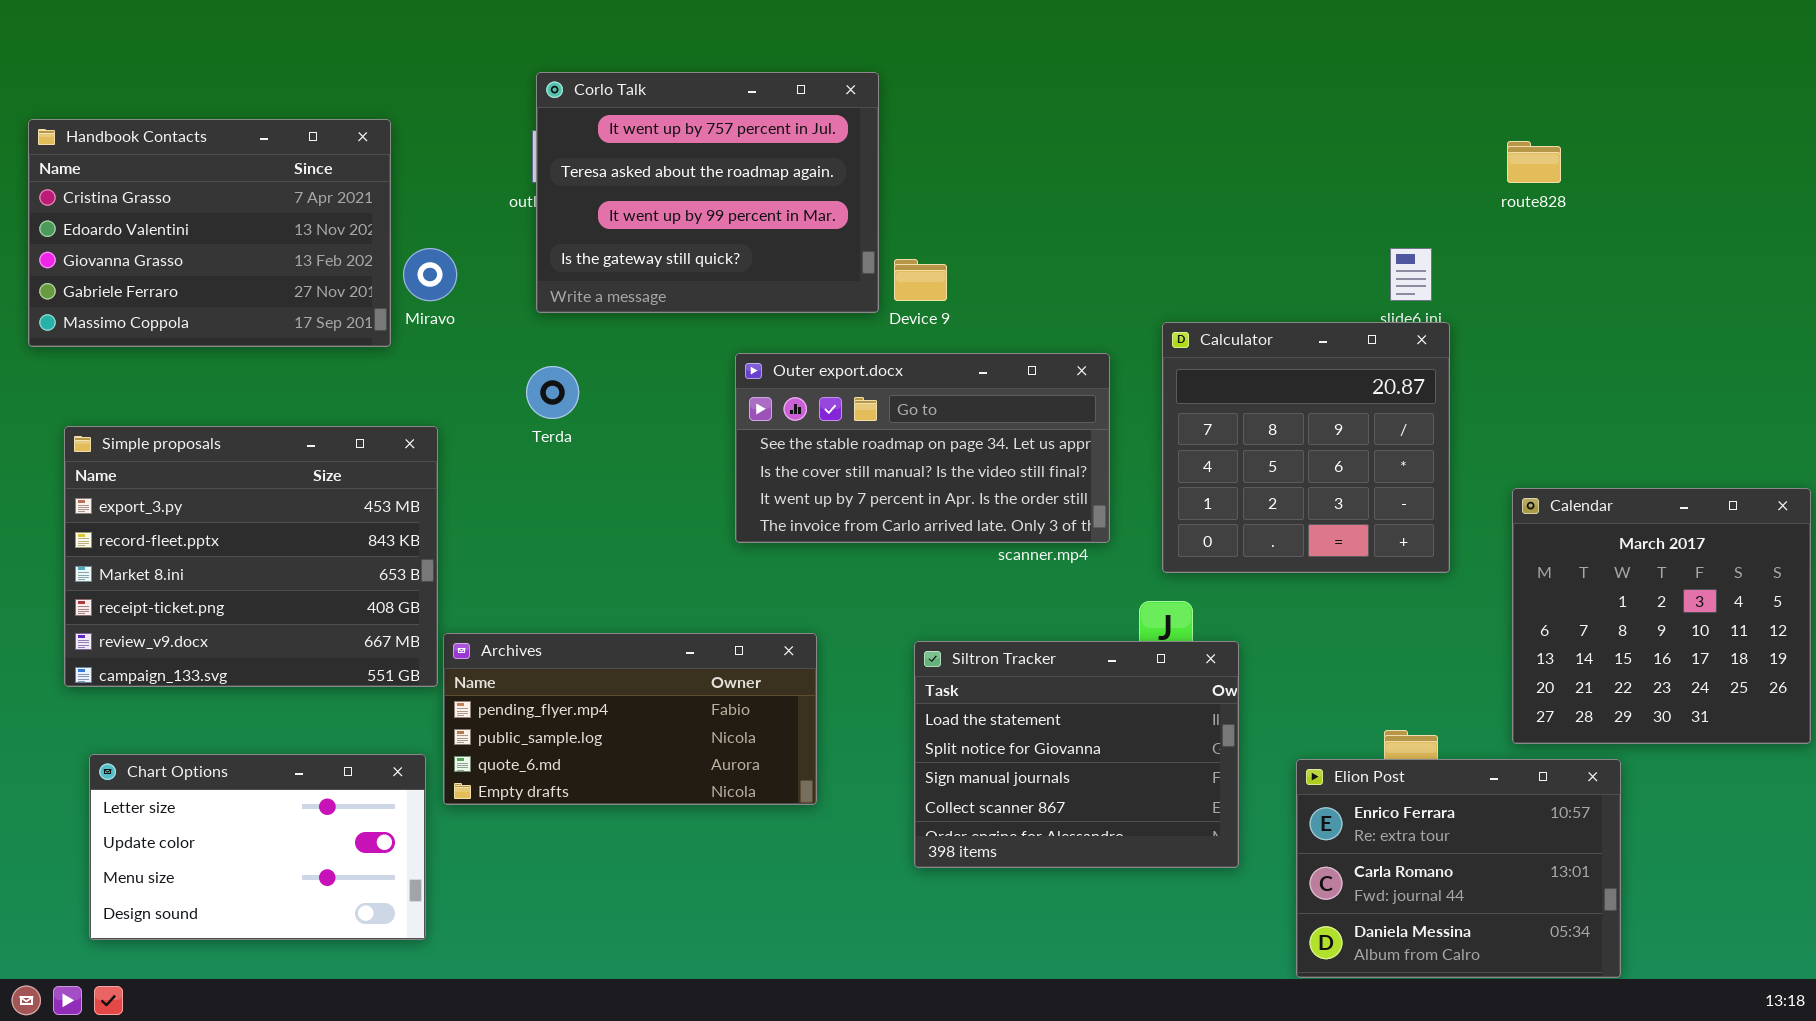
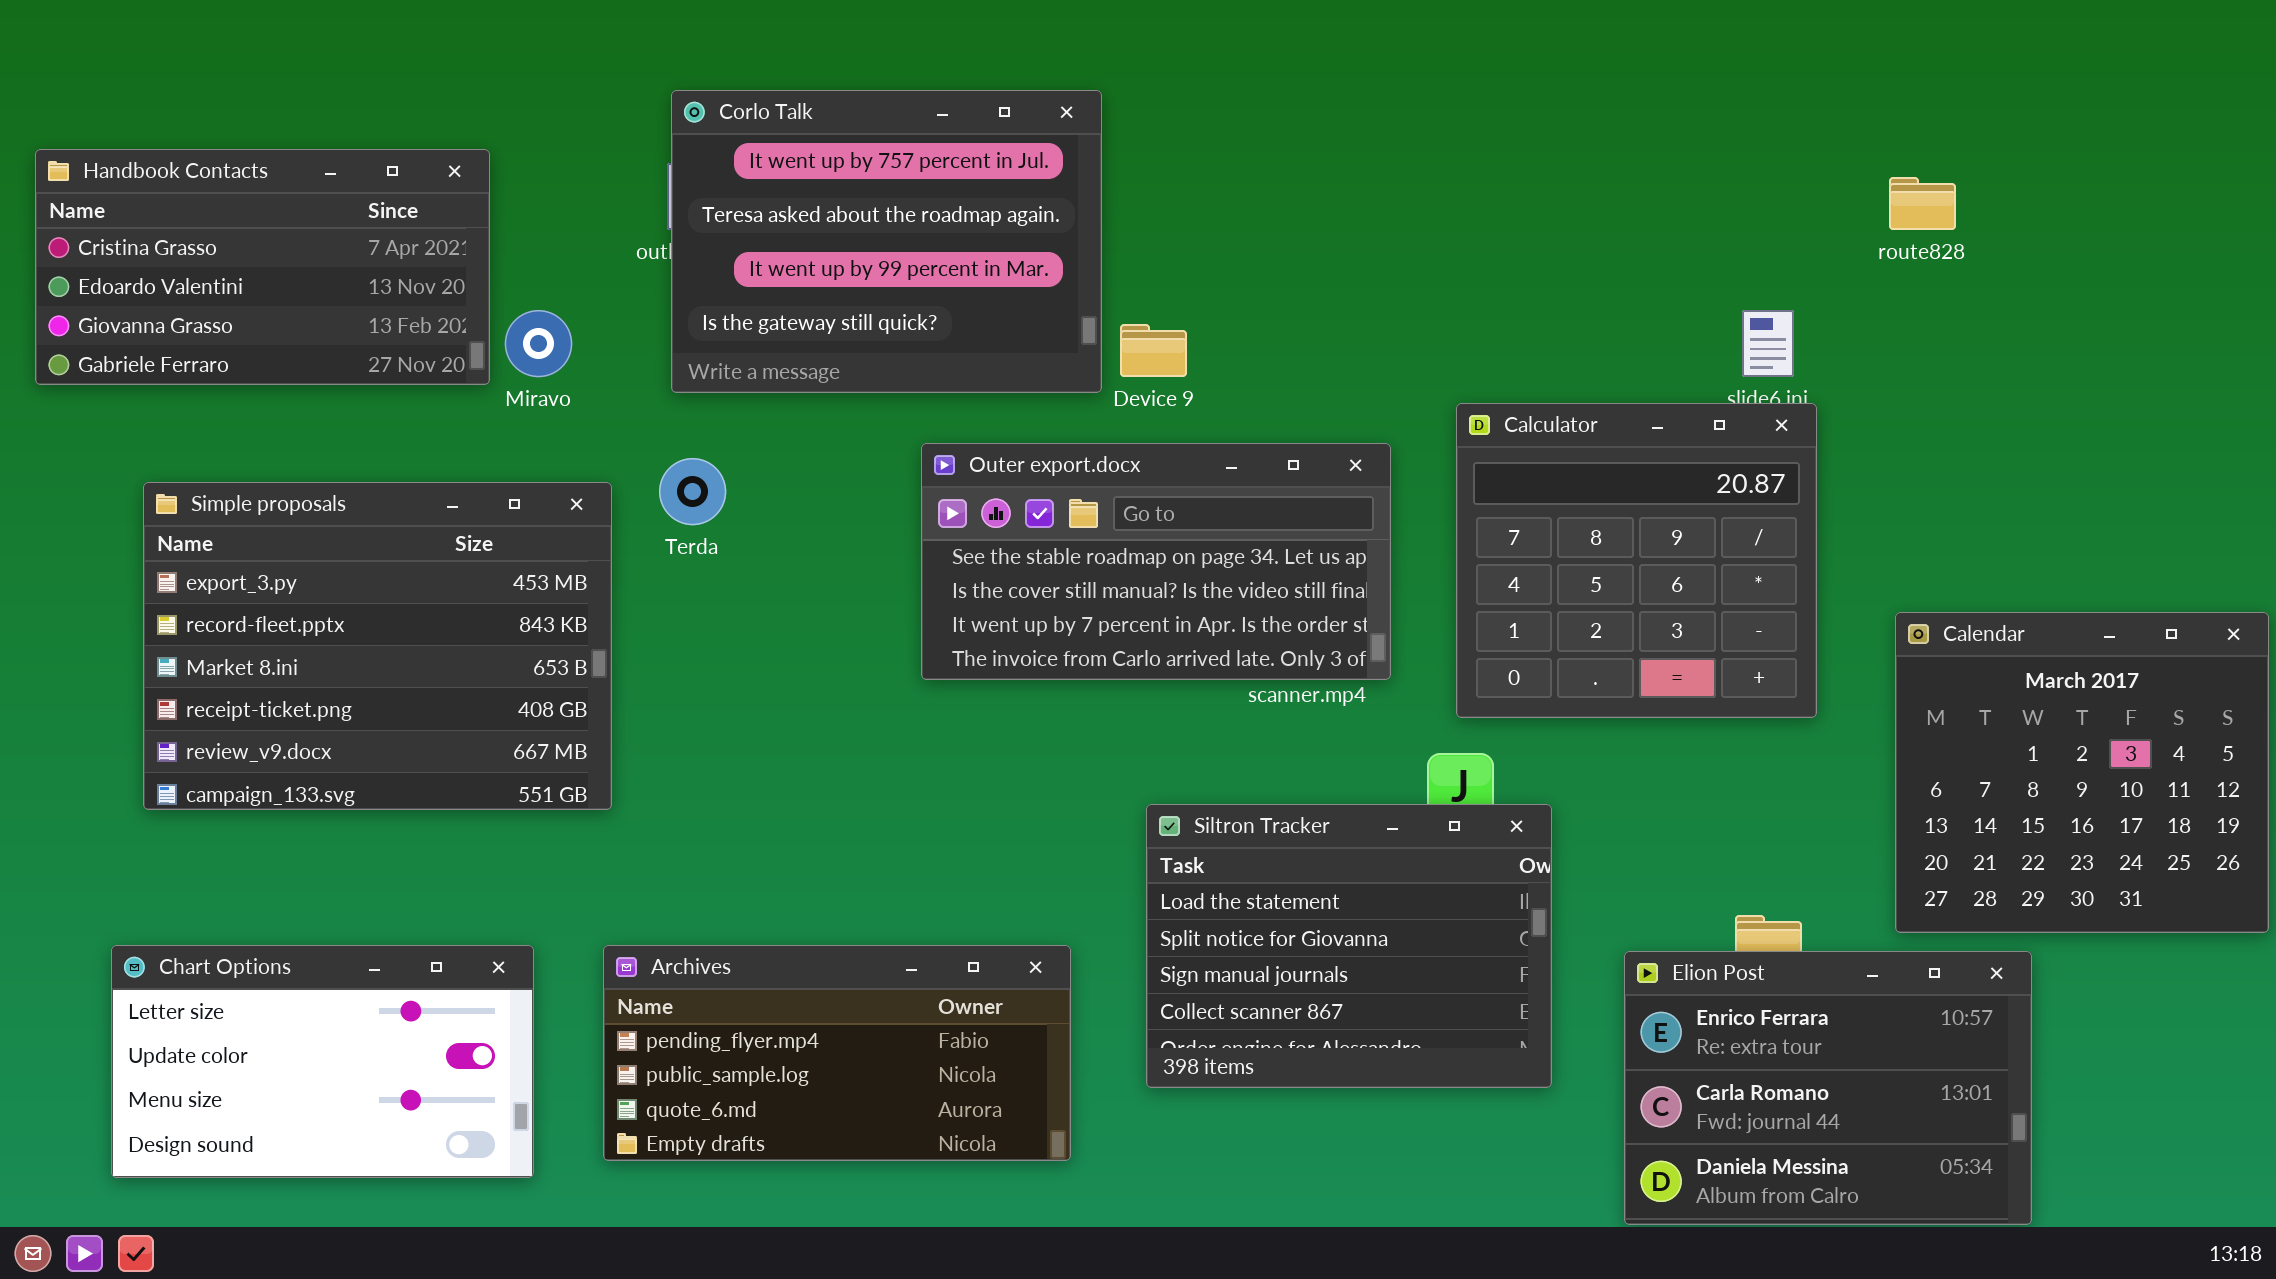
Handbook Contacts: [28,119,391,347] -> [35,149,490,385], resized
Simple proposals: [64,426,438,687] -> [143,482,612,810], moved
Archives: [443,633,817,805] -> [603,945,1071,1161], moved

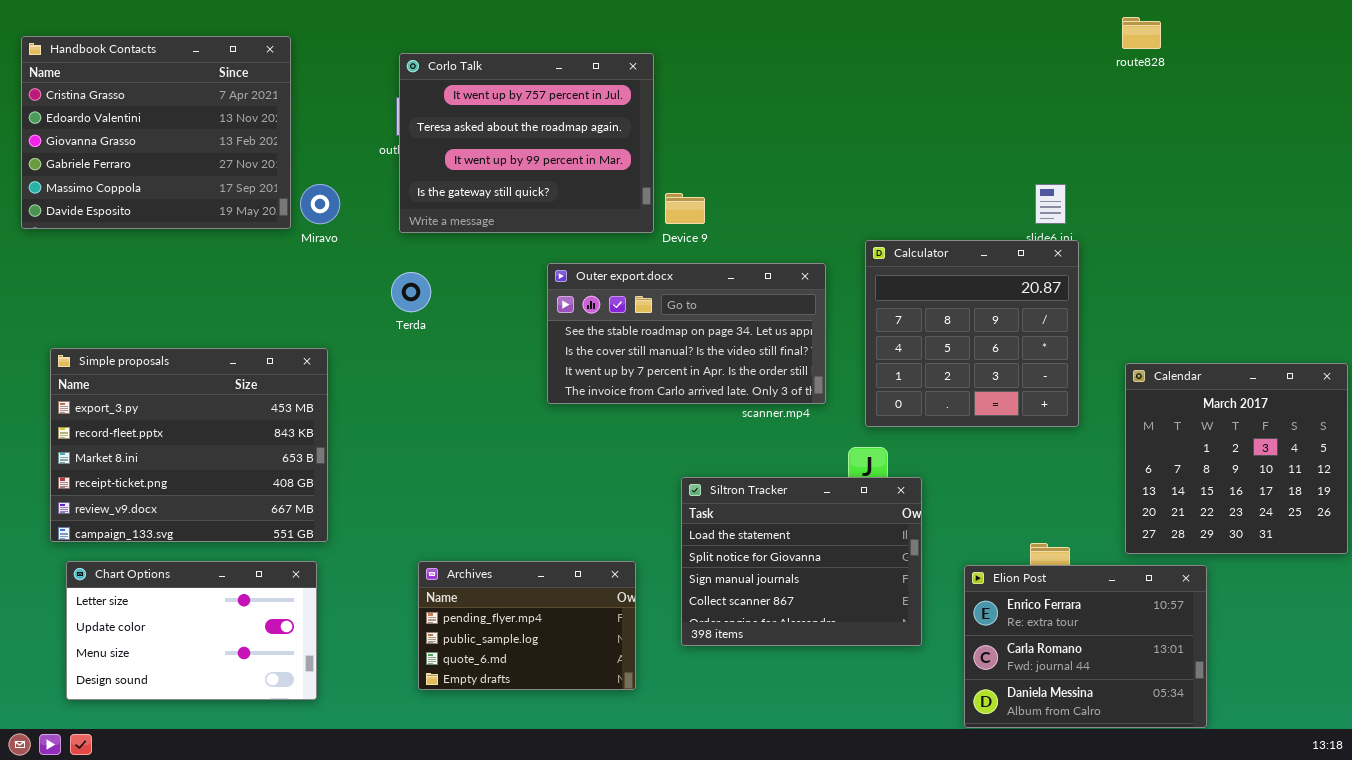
Handbook Contacts: [35,149,490,385] -> [21,36,291,229], resized
route828: [1889,177,1956,230] -> [1122,17,1161,49], moved
Simple proposals: [143,482,612,810] -> [50,348,328,542], moved
Archives: [603,945,1071,1161] -> [418,561,636,690], resized

